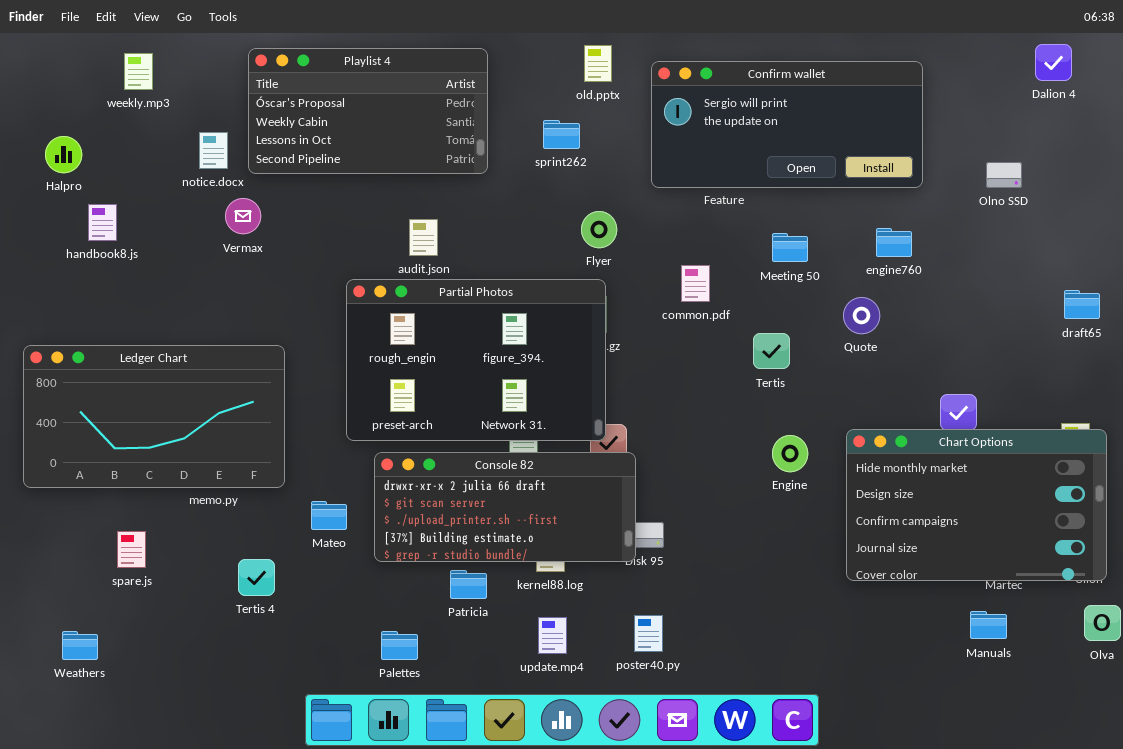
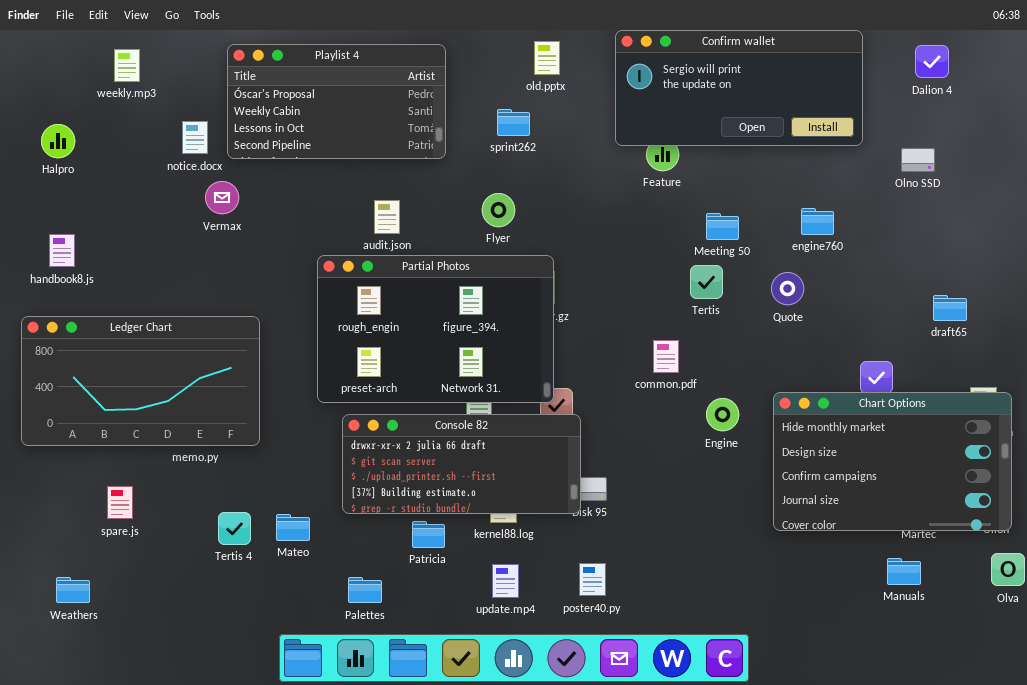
Dalion 4: [1035,44,1072,81] -> [915,45,949,78], moved
Confirm wallet: [651,61,923,188] -> [615,30,863,146], moved
handbook8.js: [88,204,117,241] -> [49,234,75,267], moved
Flyer: [581,211,617,248] -> [482,193,515,227], moved
common.pdf: [681,265,710,302] -> [653,340,679,373], moved
draft65: [1064,290,1100,319] -> [933,295,967,321], moved
Tertis: [753,333,790,369] -> [690,265,723,299], moved
Mateo: [311,501,347,530] -> [276,514,310,541], moved

